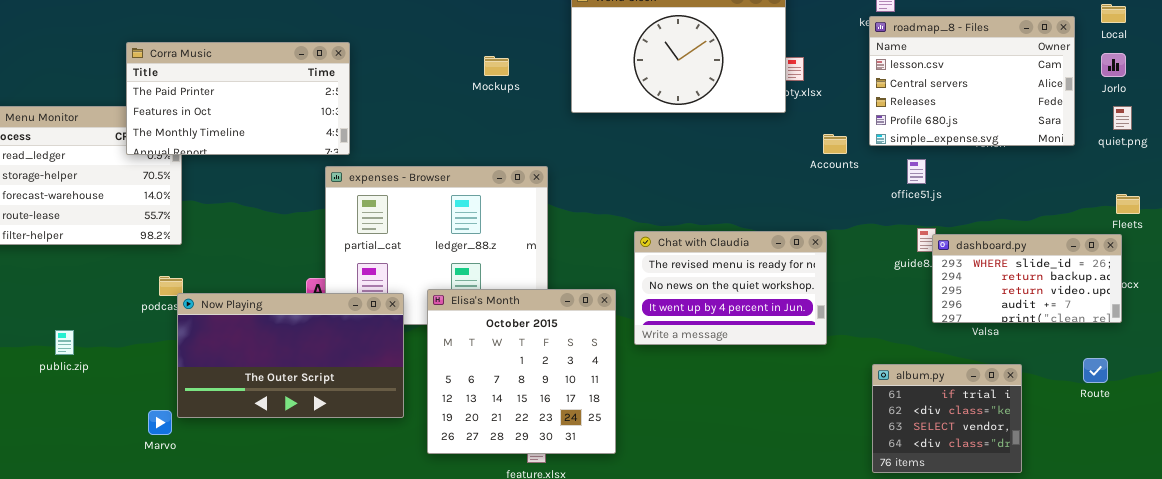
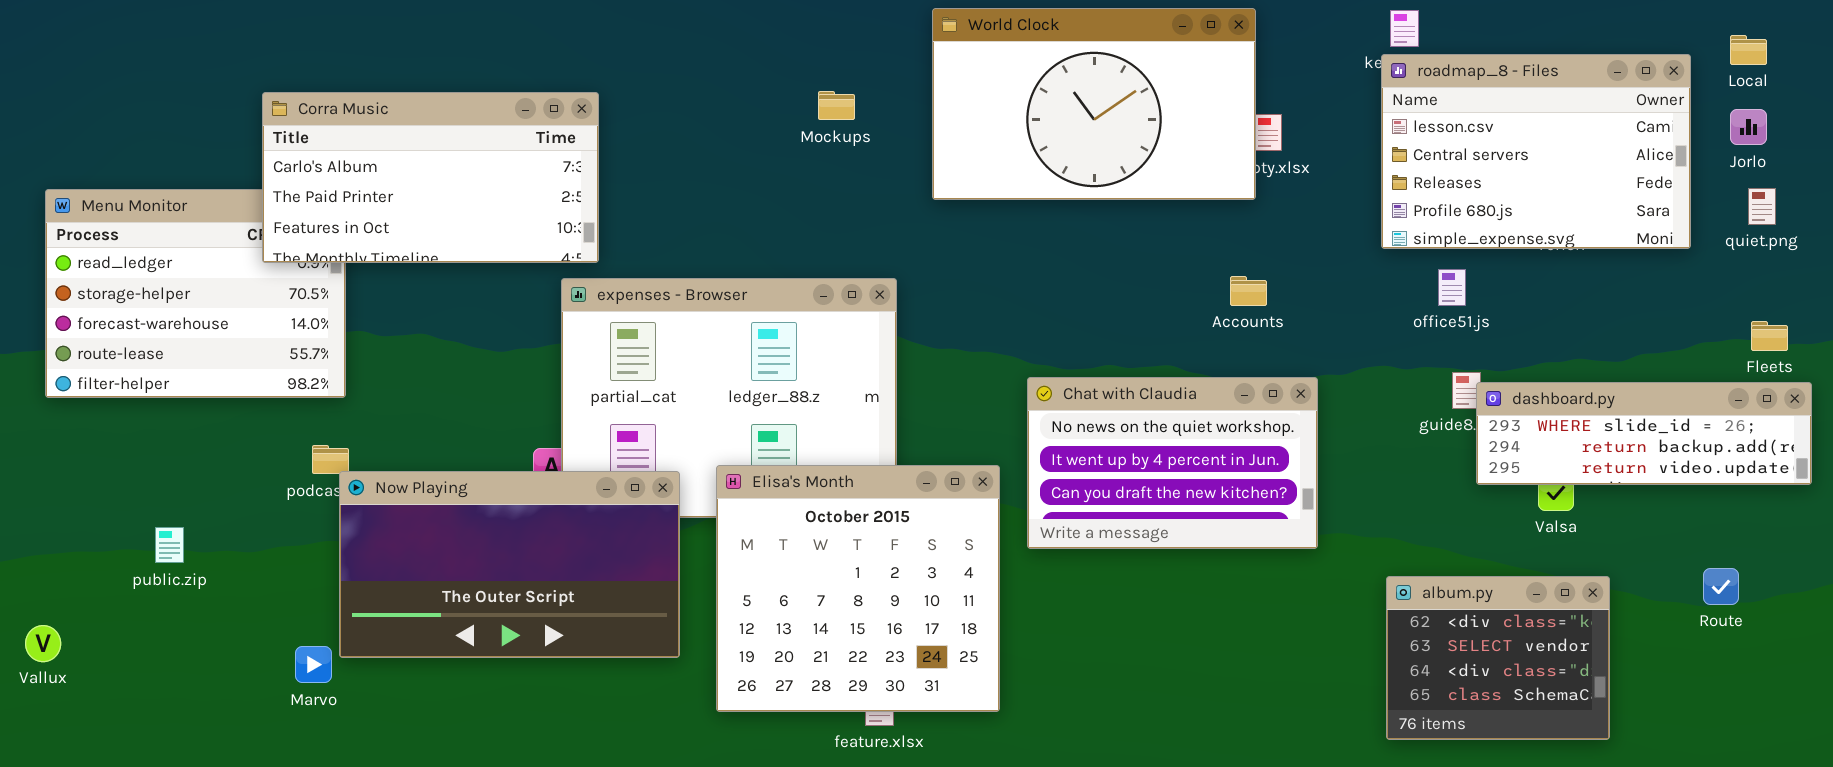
Corra Music: [126,42,350,155] -> [262,92,599,263], scrolled up 1 row
Mockups: [484,56,509,76] -> [818,91,855,120], moved
Accounts: [823,134,847,154] -> [1230,276,1267,306], moved
Chat with Claudia: [634,231,827,345] -> [1027,377,1318,549], scrolled down 1 row
dashboard.py: [932,234,1122,323] -> [1476,382,1812,485], resized
album.py: [872,364,1022,473] -> [1386,576,1610,740], scrolled down 1 row

